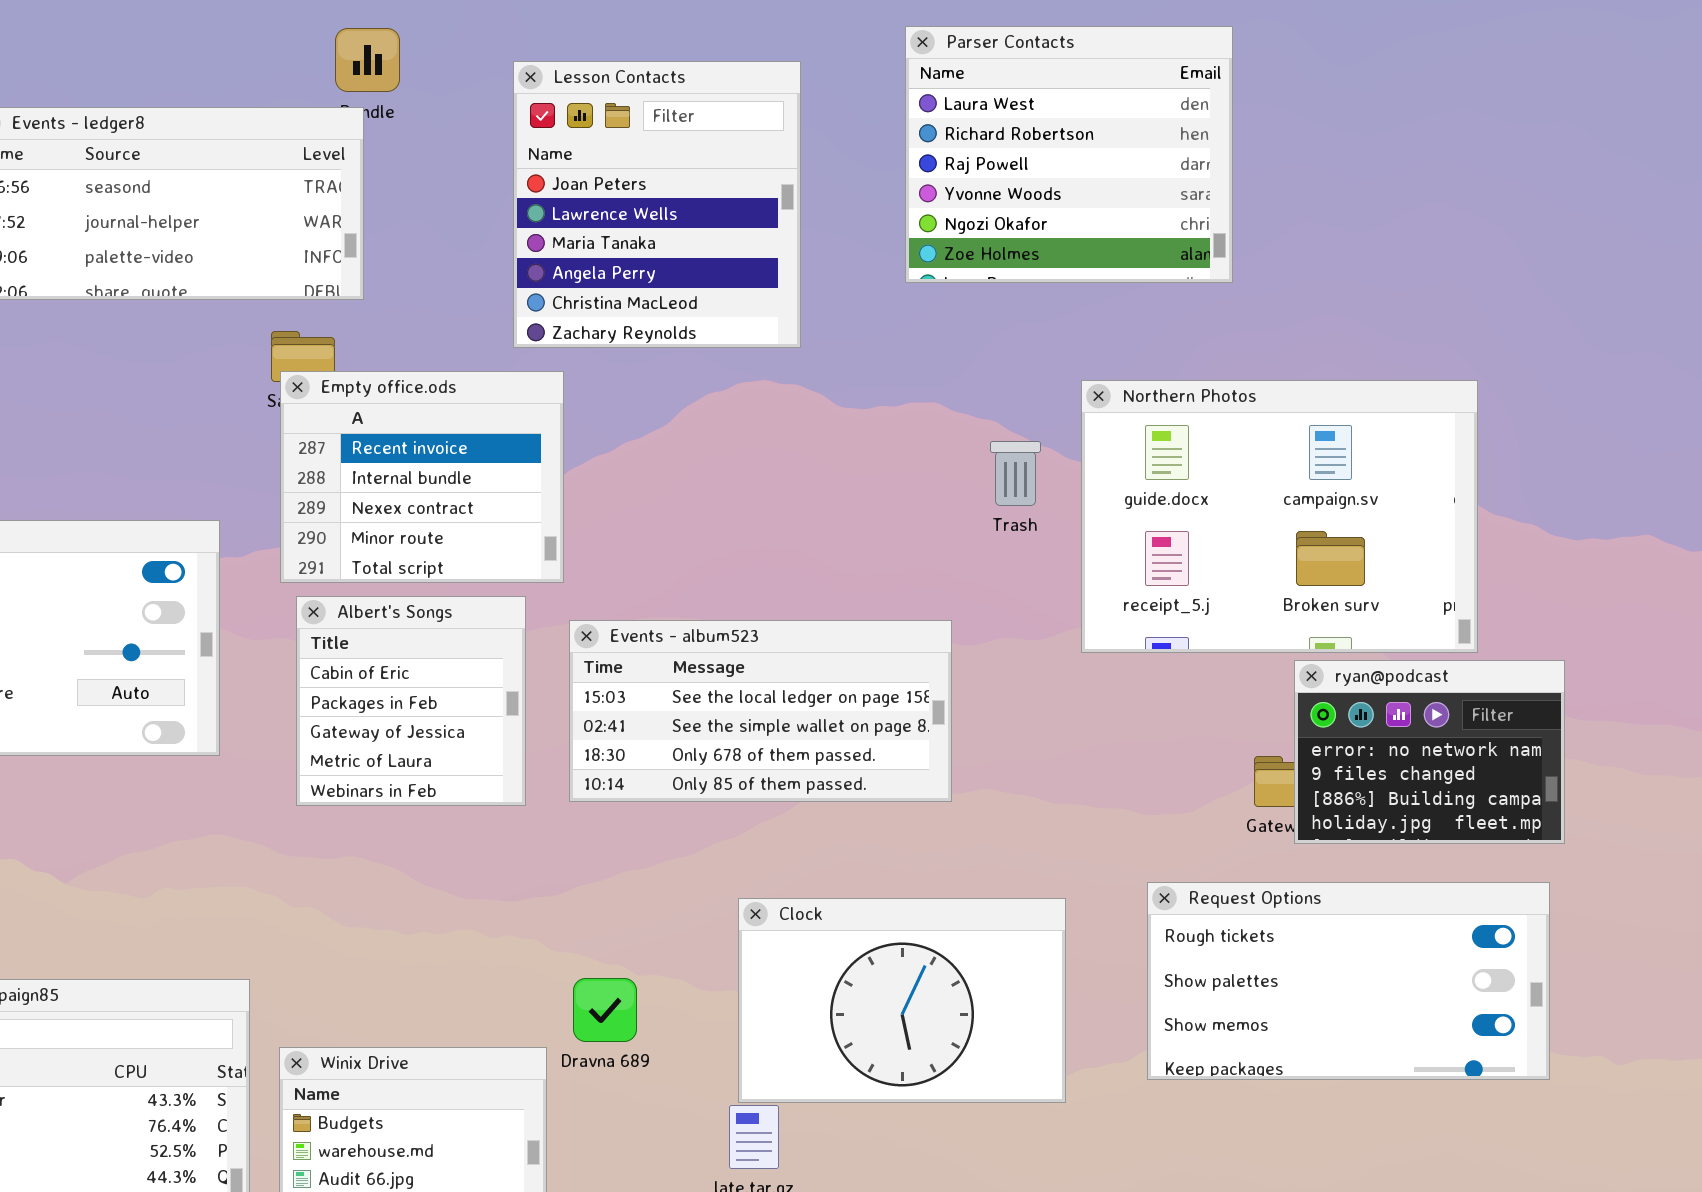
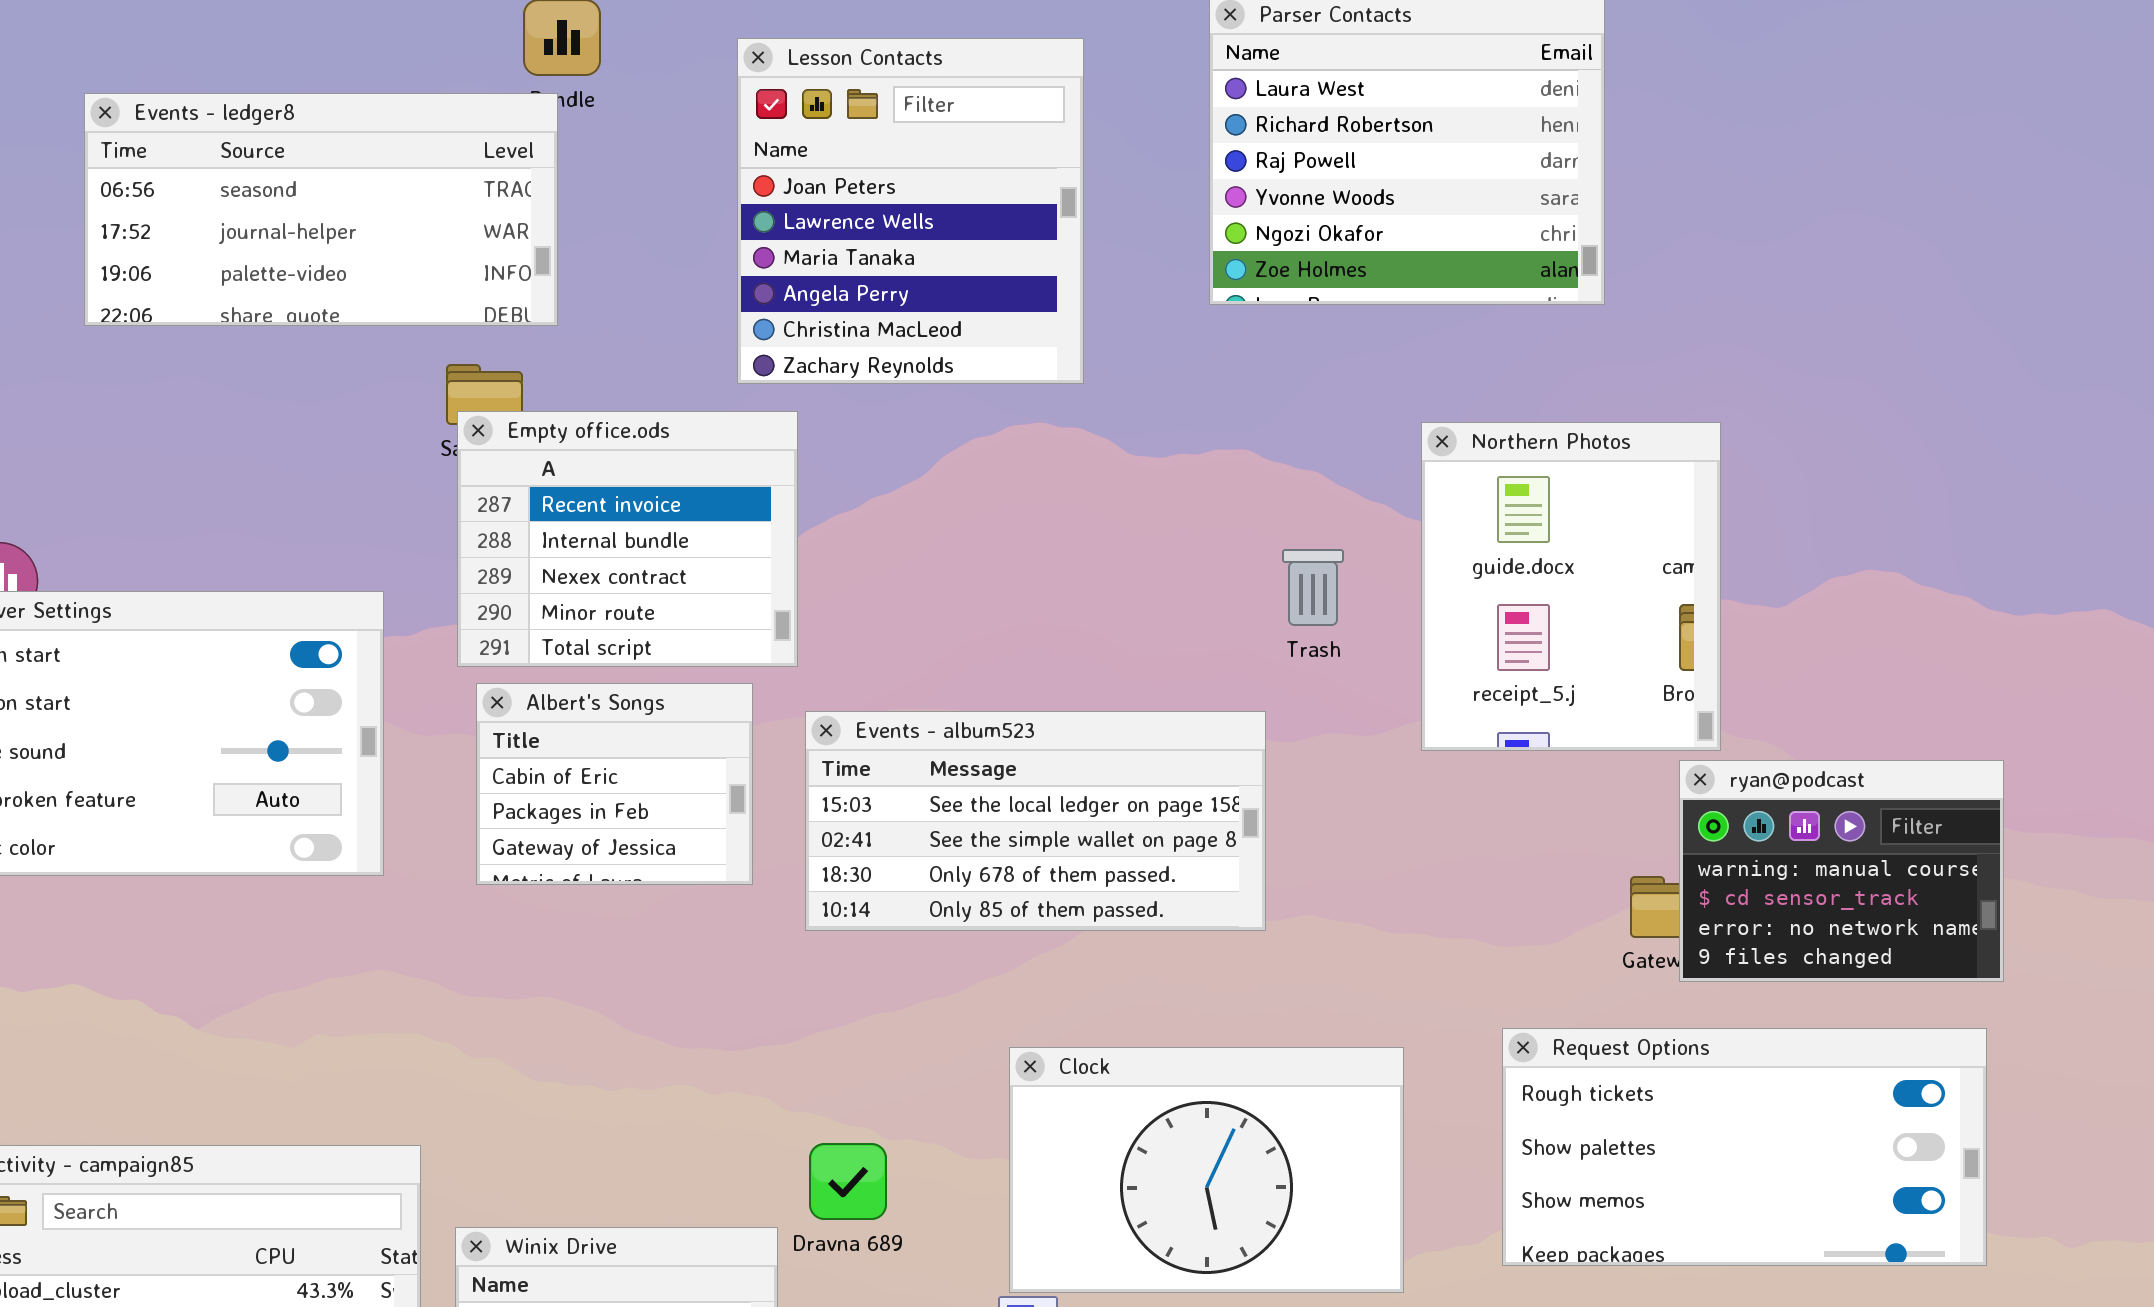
Northern Photos: [1081,380,1478,653] -> [1421,422,1721,751], resized
Trash: [990,441,1041,506] -> [1282,549,1344,626], moved
Albert's Songs: [296,596,526,806] -> [476,683,753,885], resized
ryan@podcast: [1294,660,1565,844] -> [1679,760,2004,982], scrolled up 2 rows

